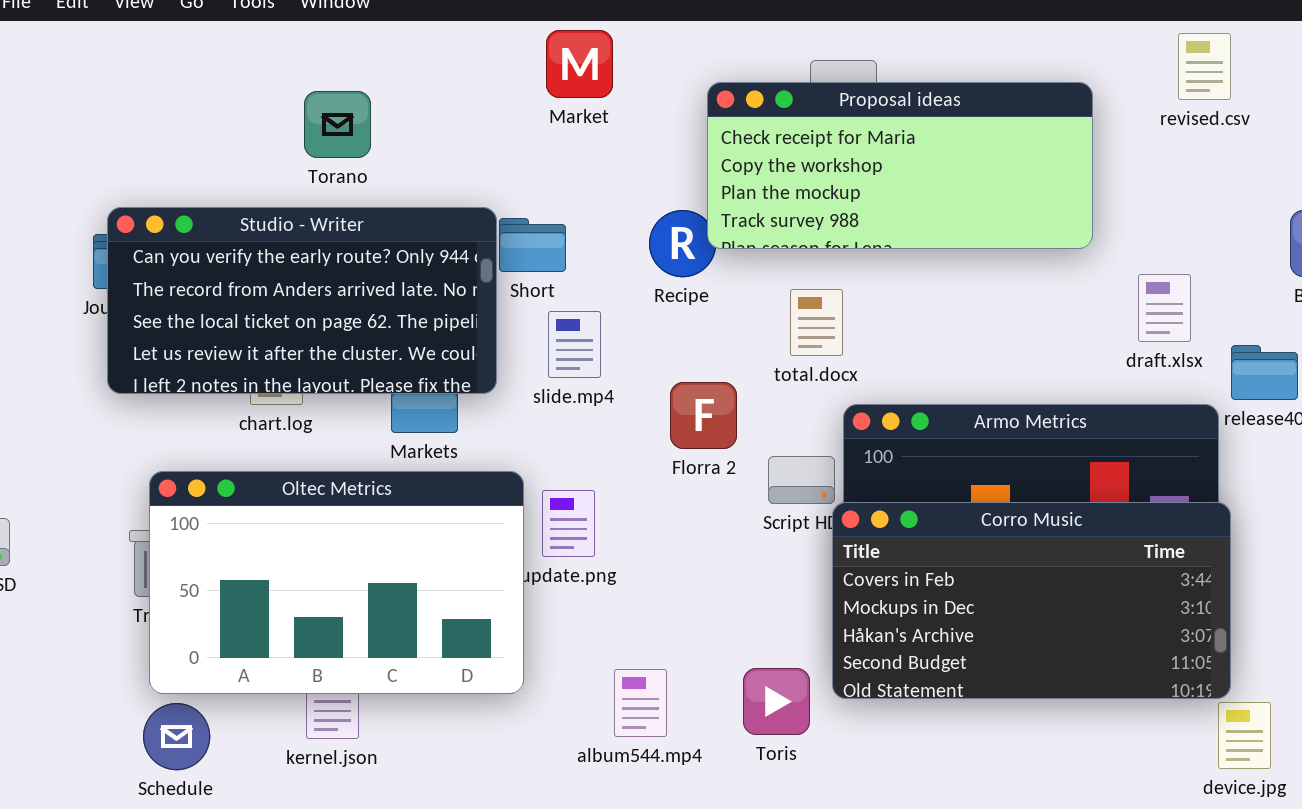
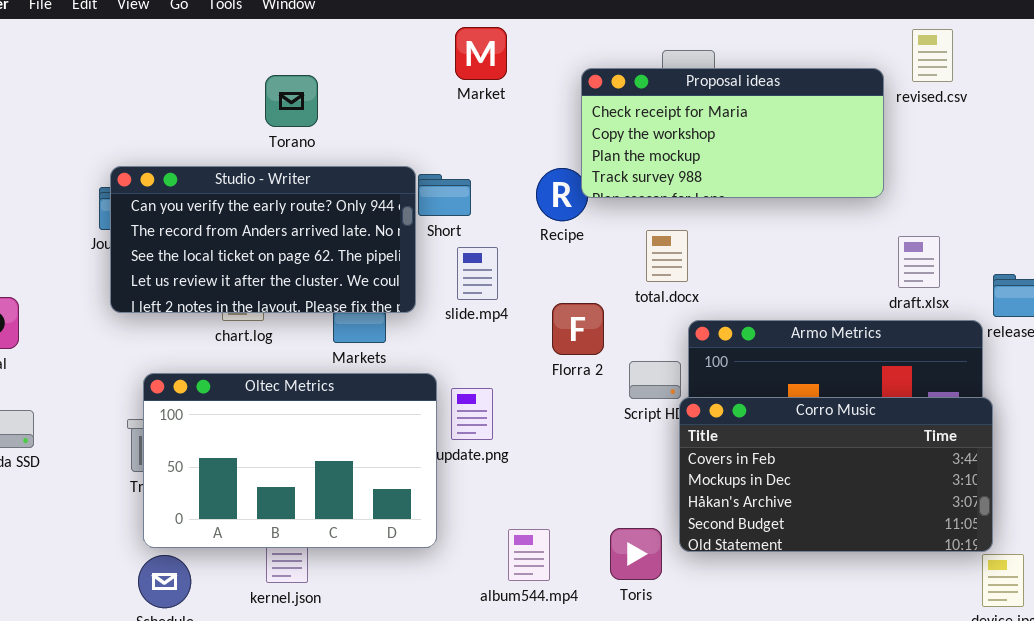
revised.csv: [1178,33,1231,100] -> [912,29,953,82], moved
draft.xlsx: [1138,274,1191,342] -> [898,236,940,288], moved

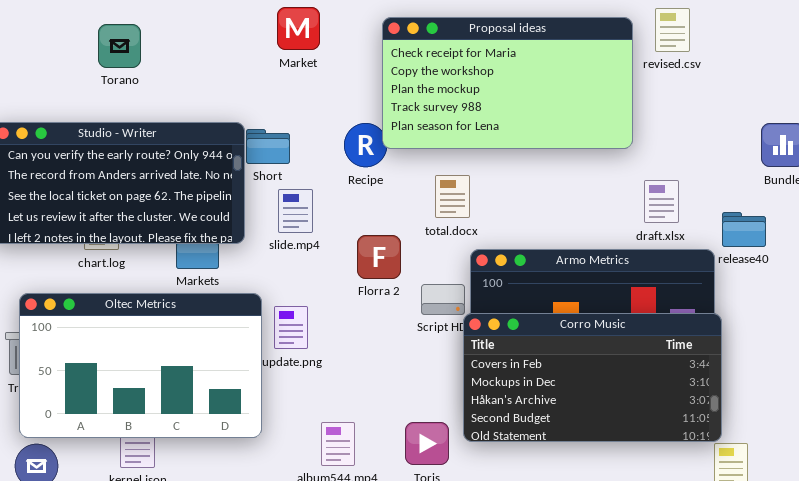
Proposal ideas: [581,68,884,198] -> [382,17,633,149], resized
Torano: [265,75,318,127] -> [98,24,141,68], moved

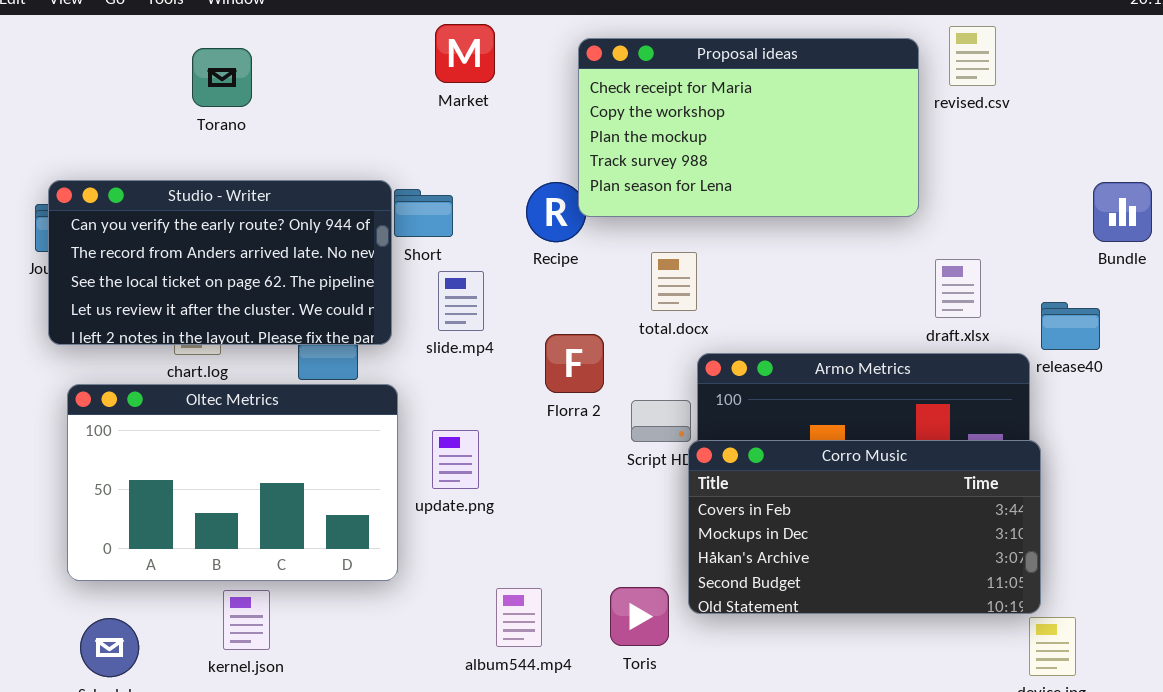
Oltec Metrics: [19,293,262,438] -> [67,384,398,581], moved

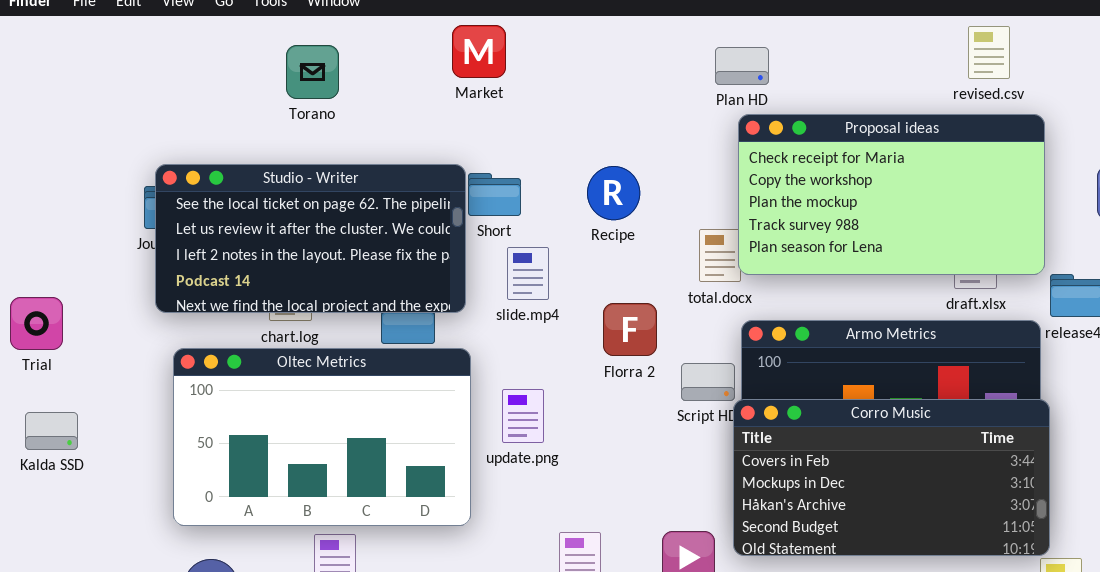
Market: [435,24,495,83] -> [452,25,506,78], moved
Proposal ideas: [578,38,919,217] -> [738,114,1045,275], moved
Studio - Writer: [48,180,392,345] -> [155,164,466,313], scrolled down 2 rows

